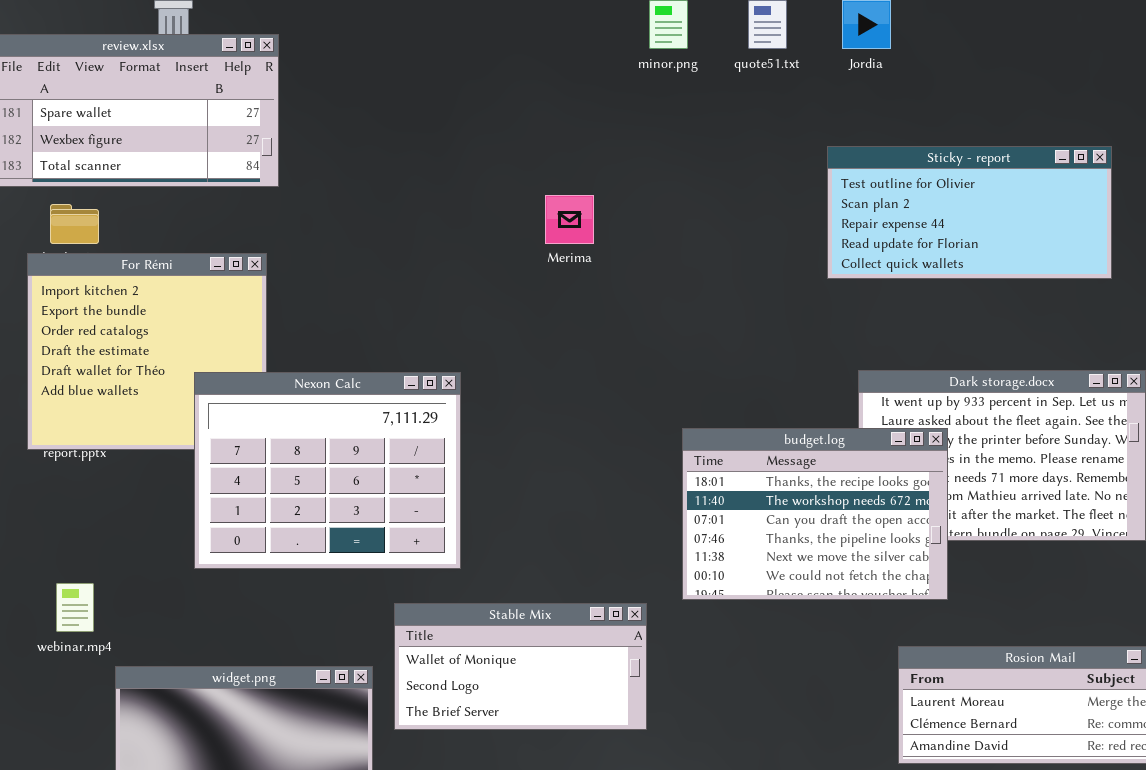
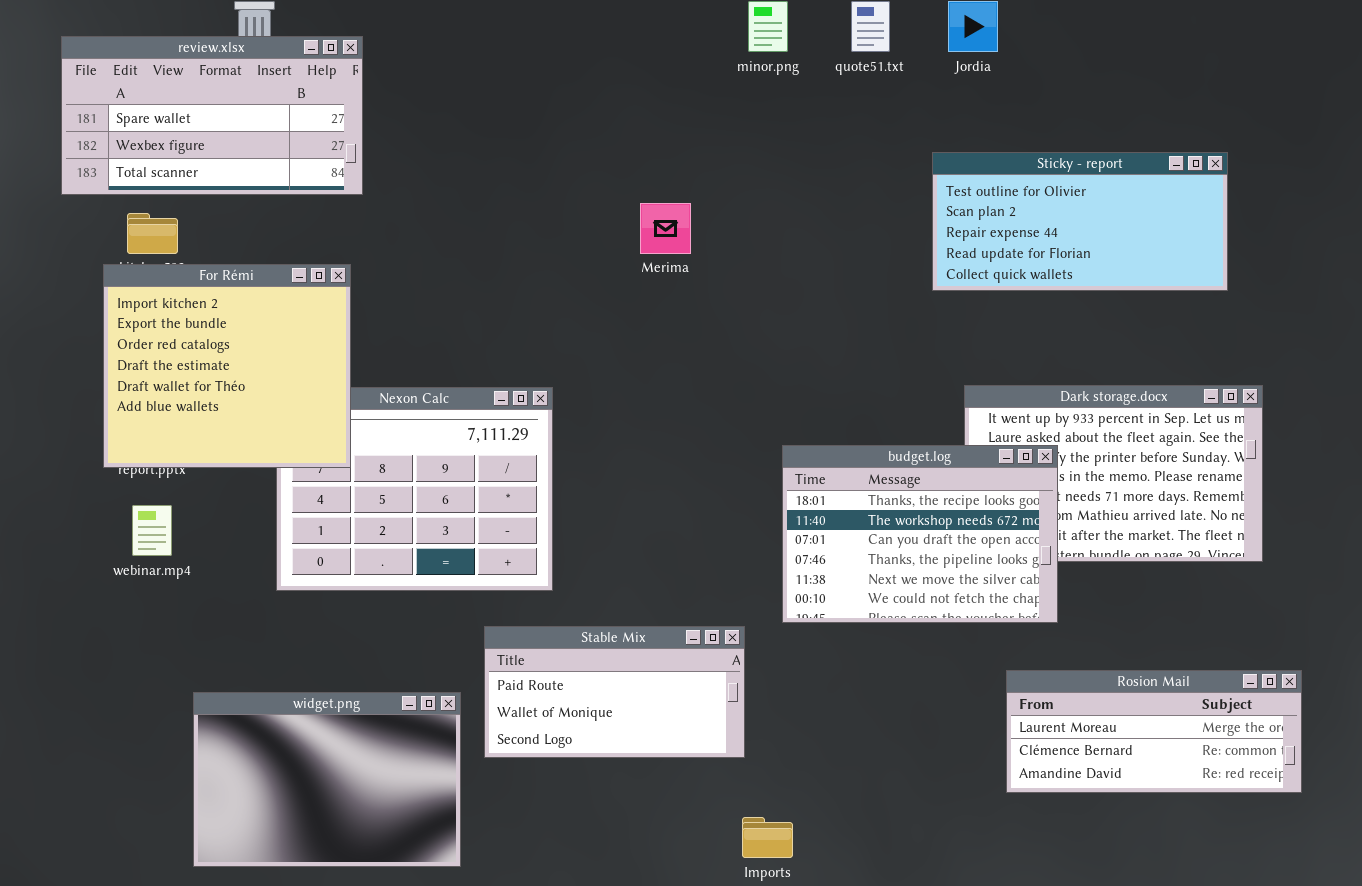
For Rémi: [27,253,267,450] -> [103,264,351,468], raised
webinar.mp4: [56,583,94,632] -> [132,505,172,556], moved
Stable Mix: [394,603,647,730] -> [484,626,745,758], scrolled up 1 row

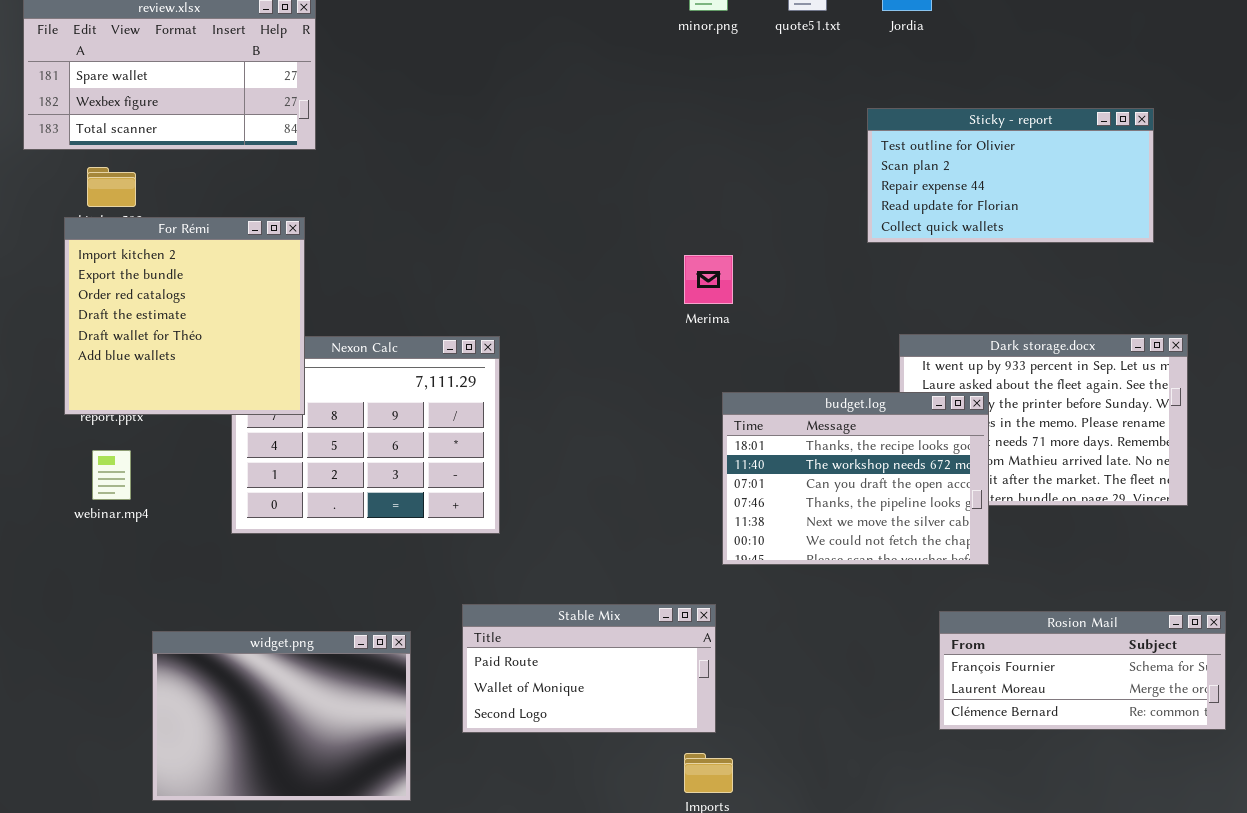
Merima: [640,203,691,254] -> [684,255,733,304], moved
Stable Mix: [484,626,745,758] -> [462,604,716,733], moved
Rosion Mail: [1006,670,1302,793] -> [939,611,1226,730], scrolled up 1 row

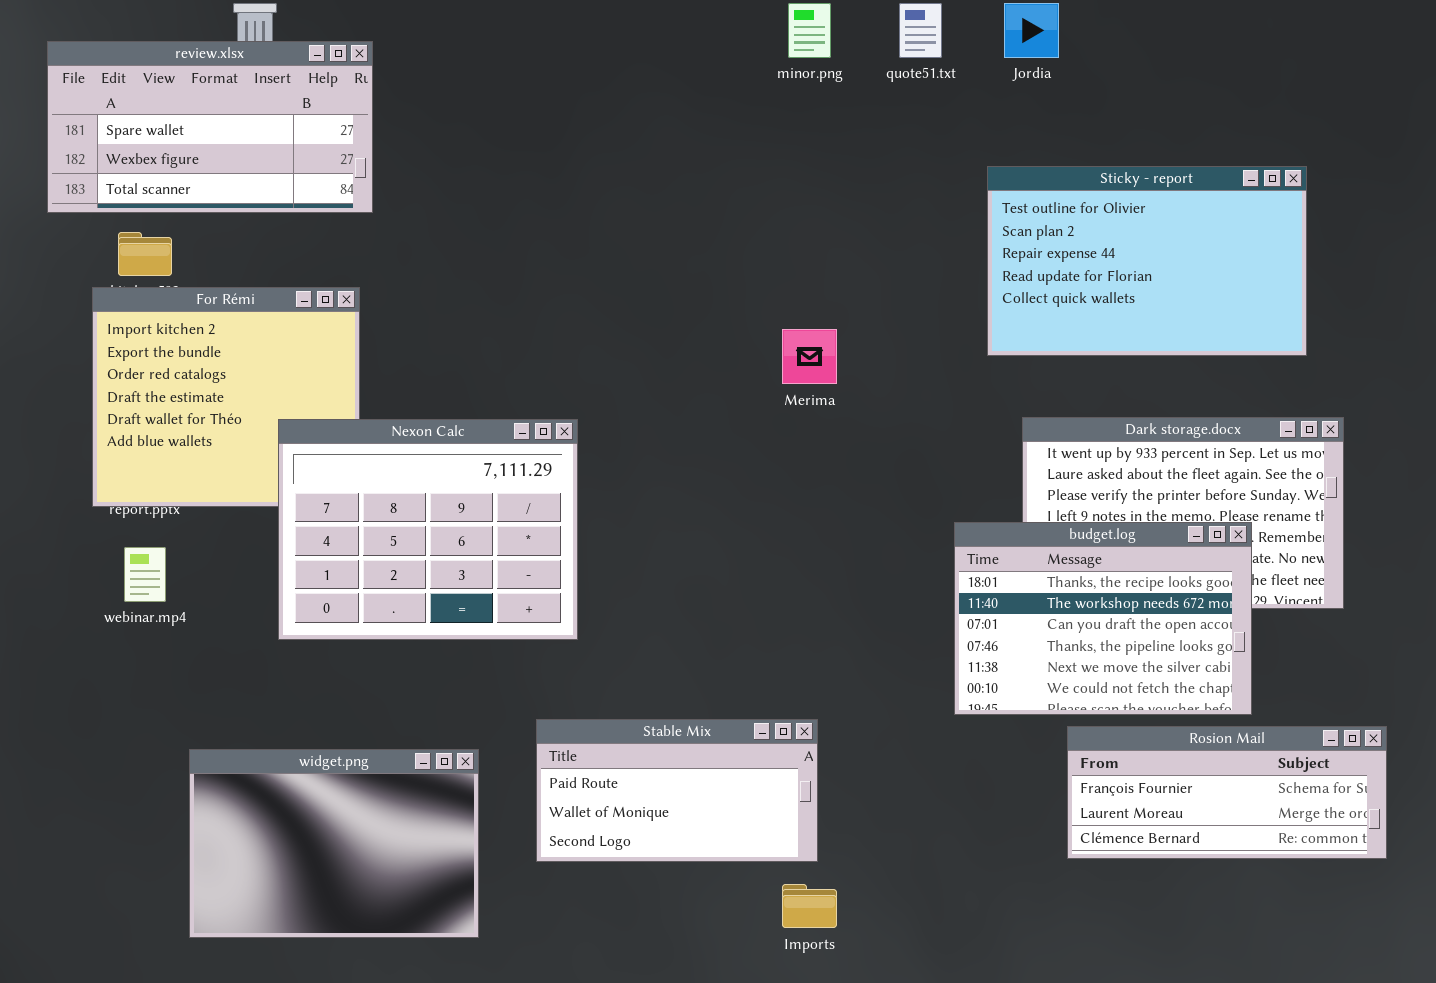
Sticky - report: [867,108,1154,243] -> [987,166,1307,356], resized
Nexon Calc: [231,336,500,534] -> [278,419,578,640], raised
budget.log: [722,392,989,565] -> [954,522,1252,715], moved

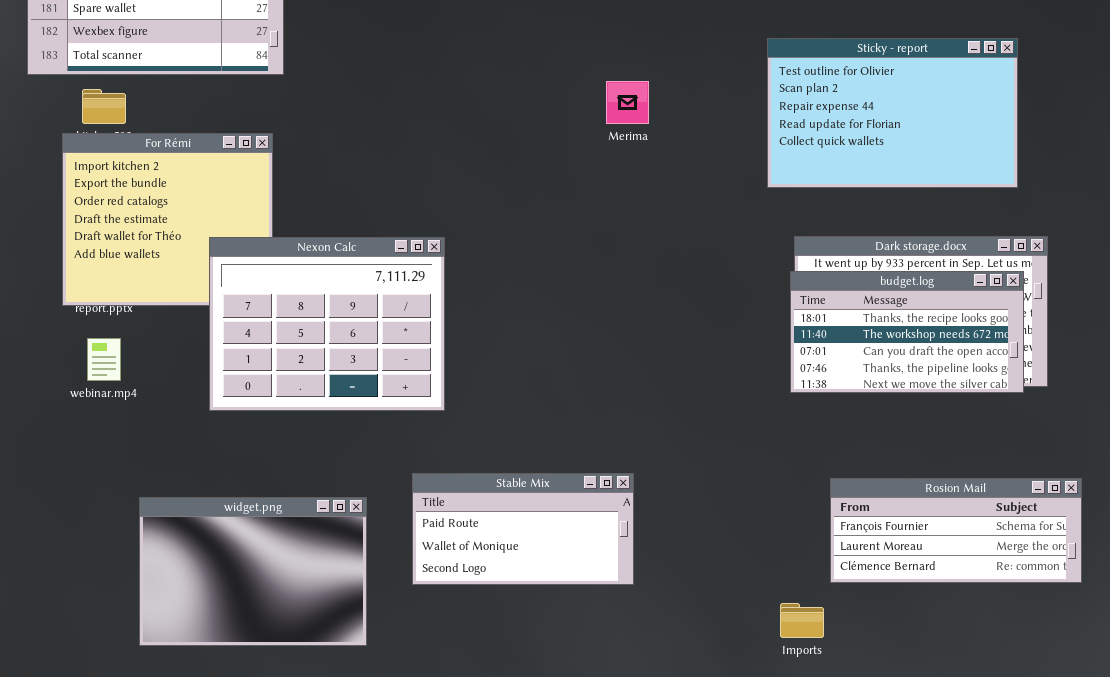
Merima: [782,329,837,384] -> [606,81,649,124], moved
budget.log: [954,522,1252,715] -> [790,271,1024,393], moved, resized
Imports: [782,884,837,928] -> [780,603,824,638], moved

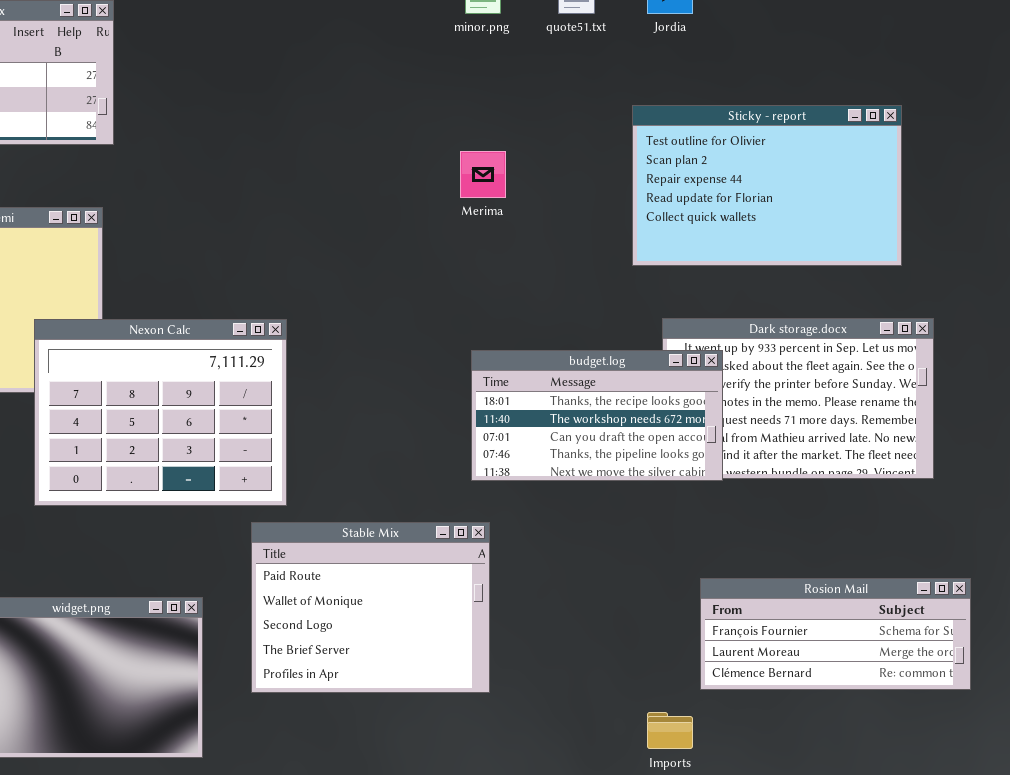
budget.log: [790,271,1024,393] -> [471,350,723,481], moved
Stable Mix: [412,473,634,585] -> [251,522,490,693], resized

